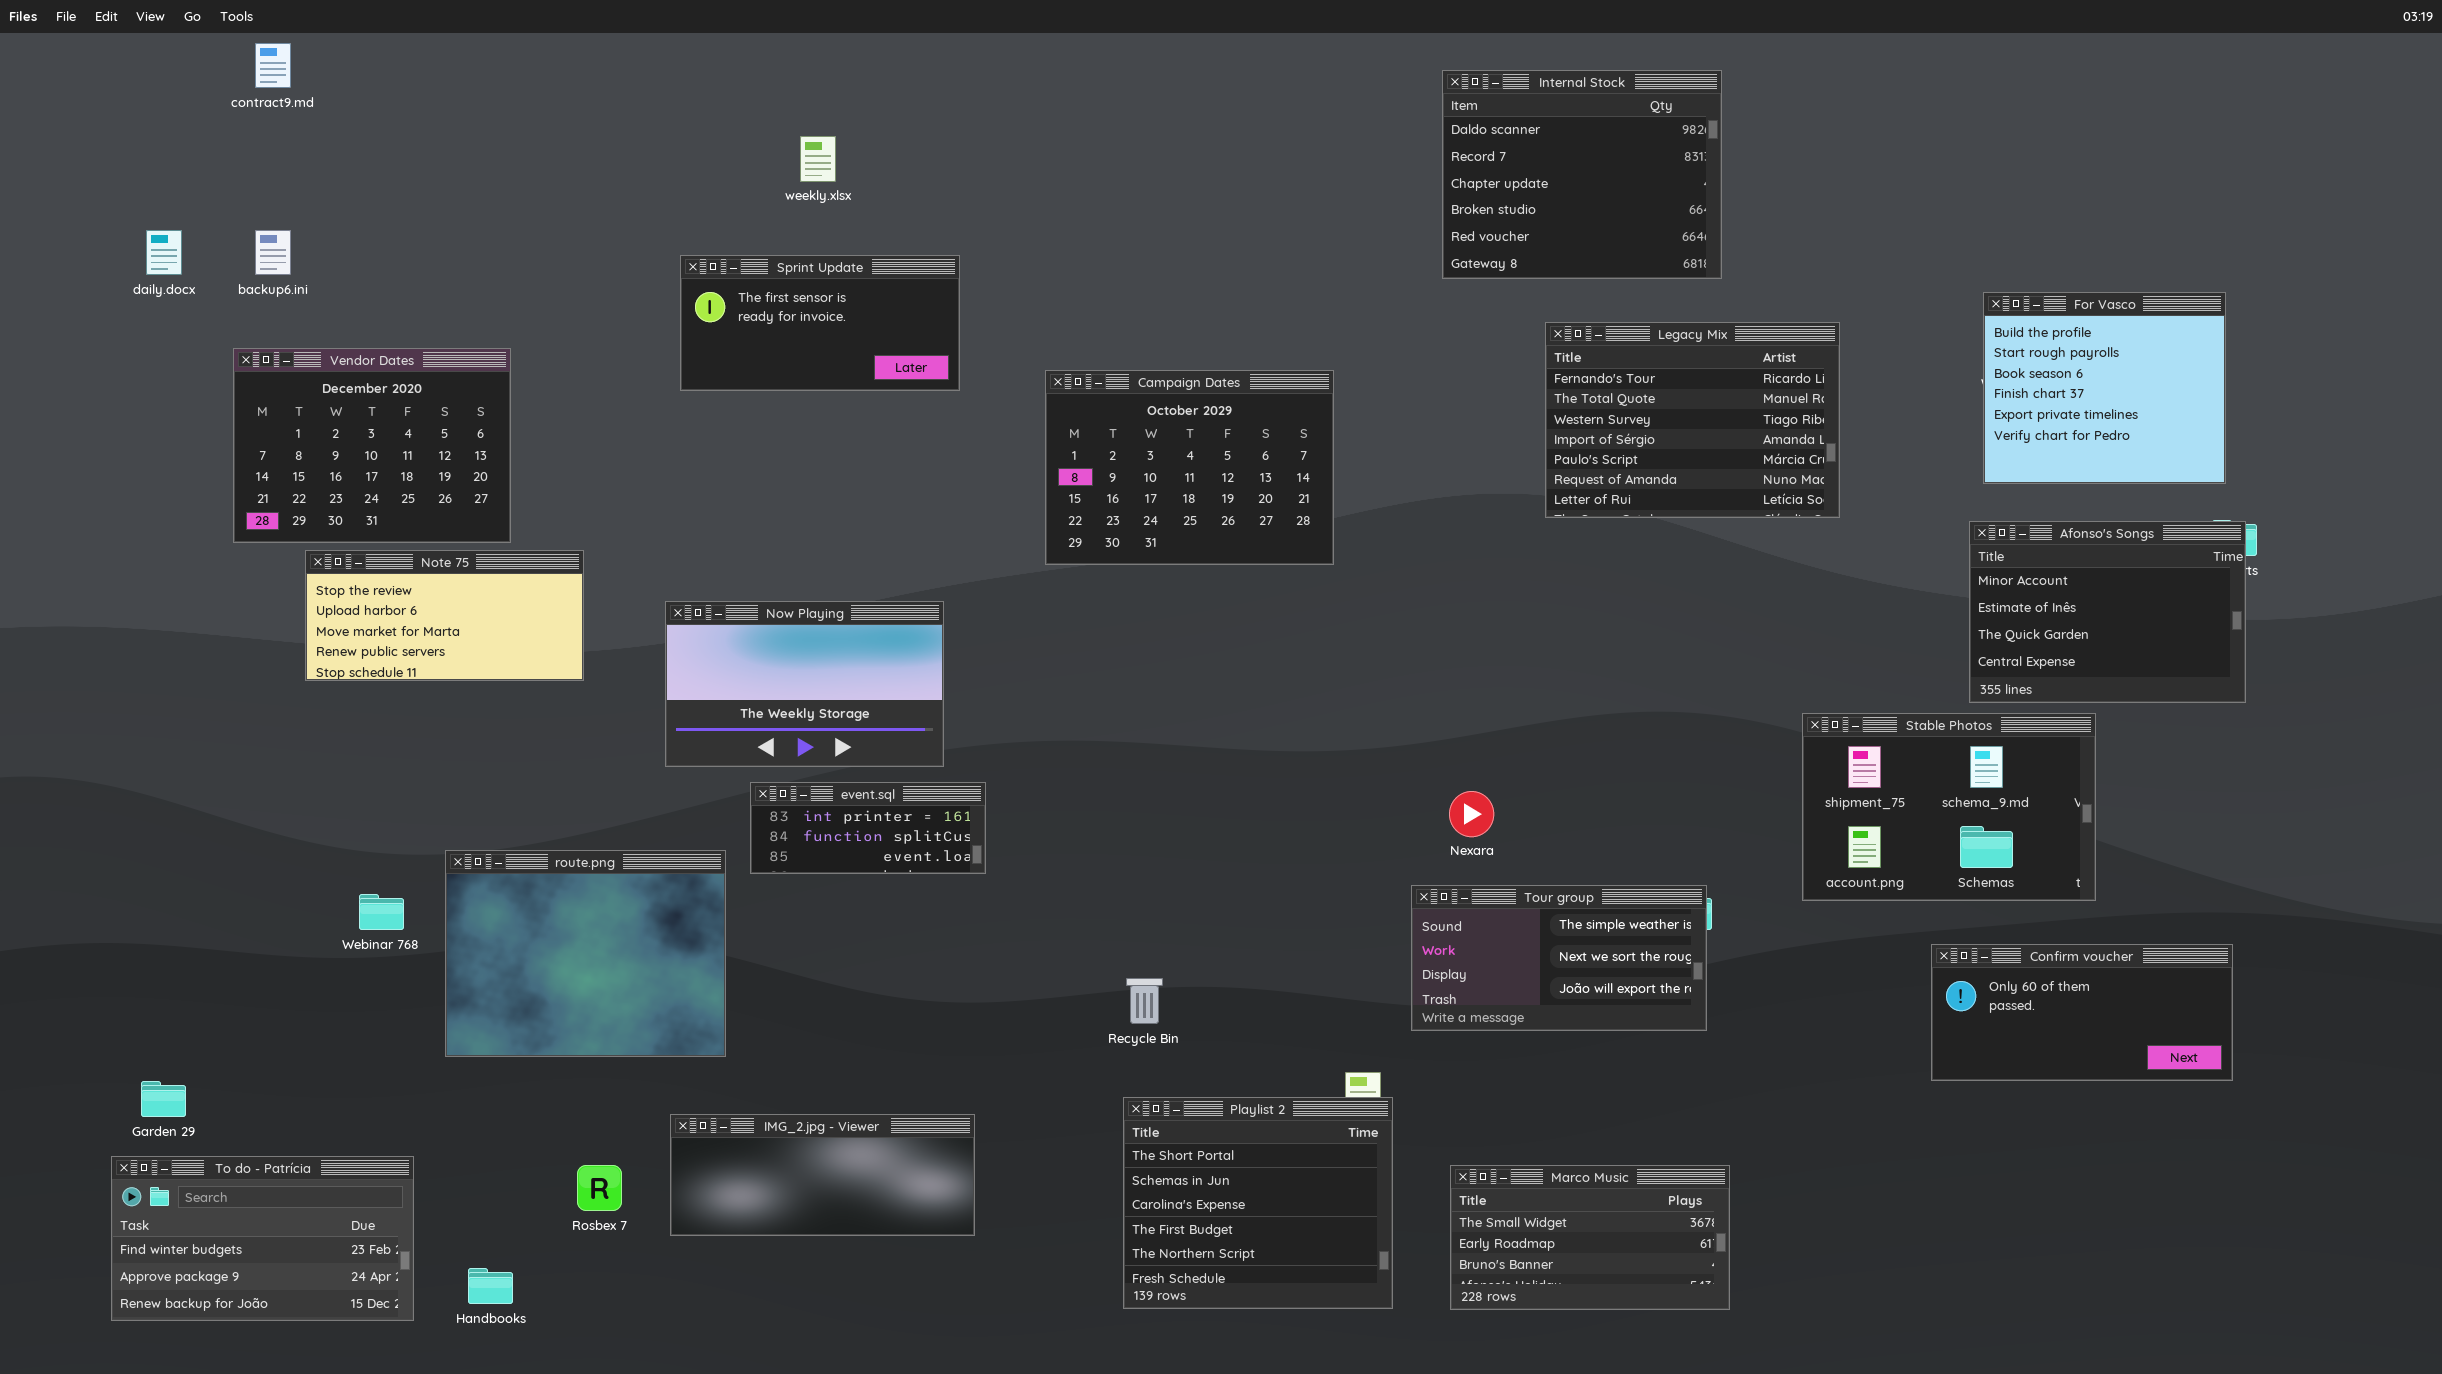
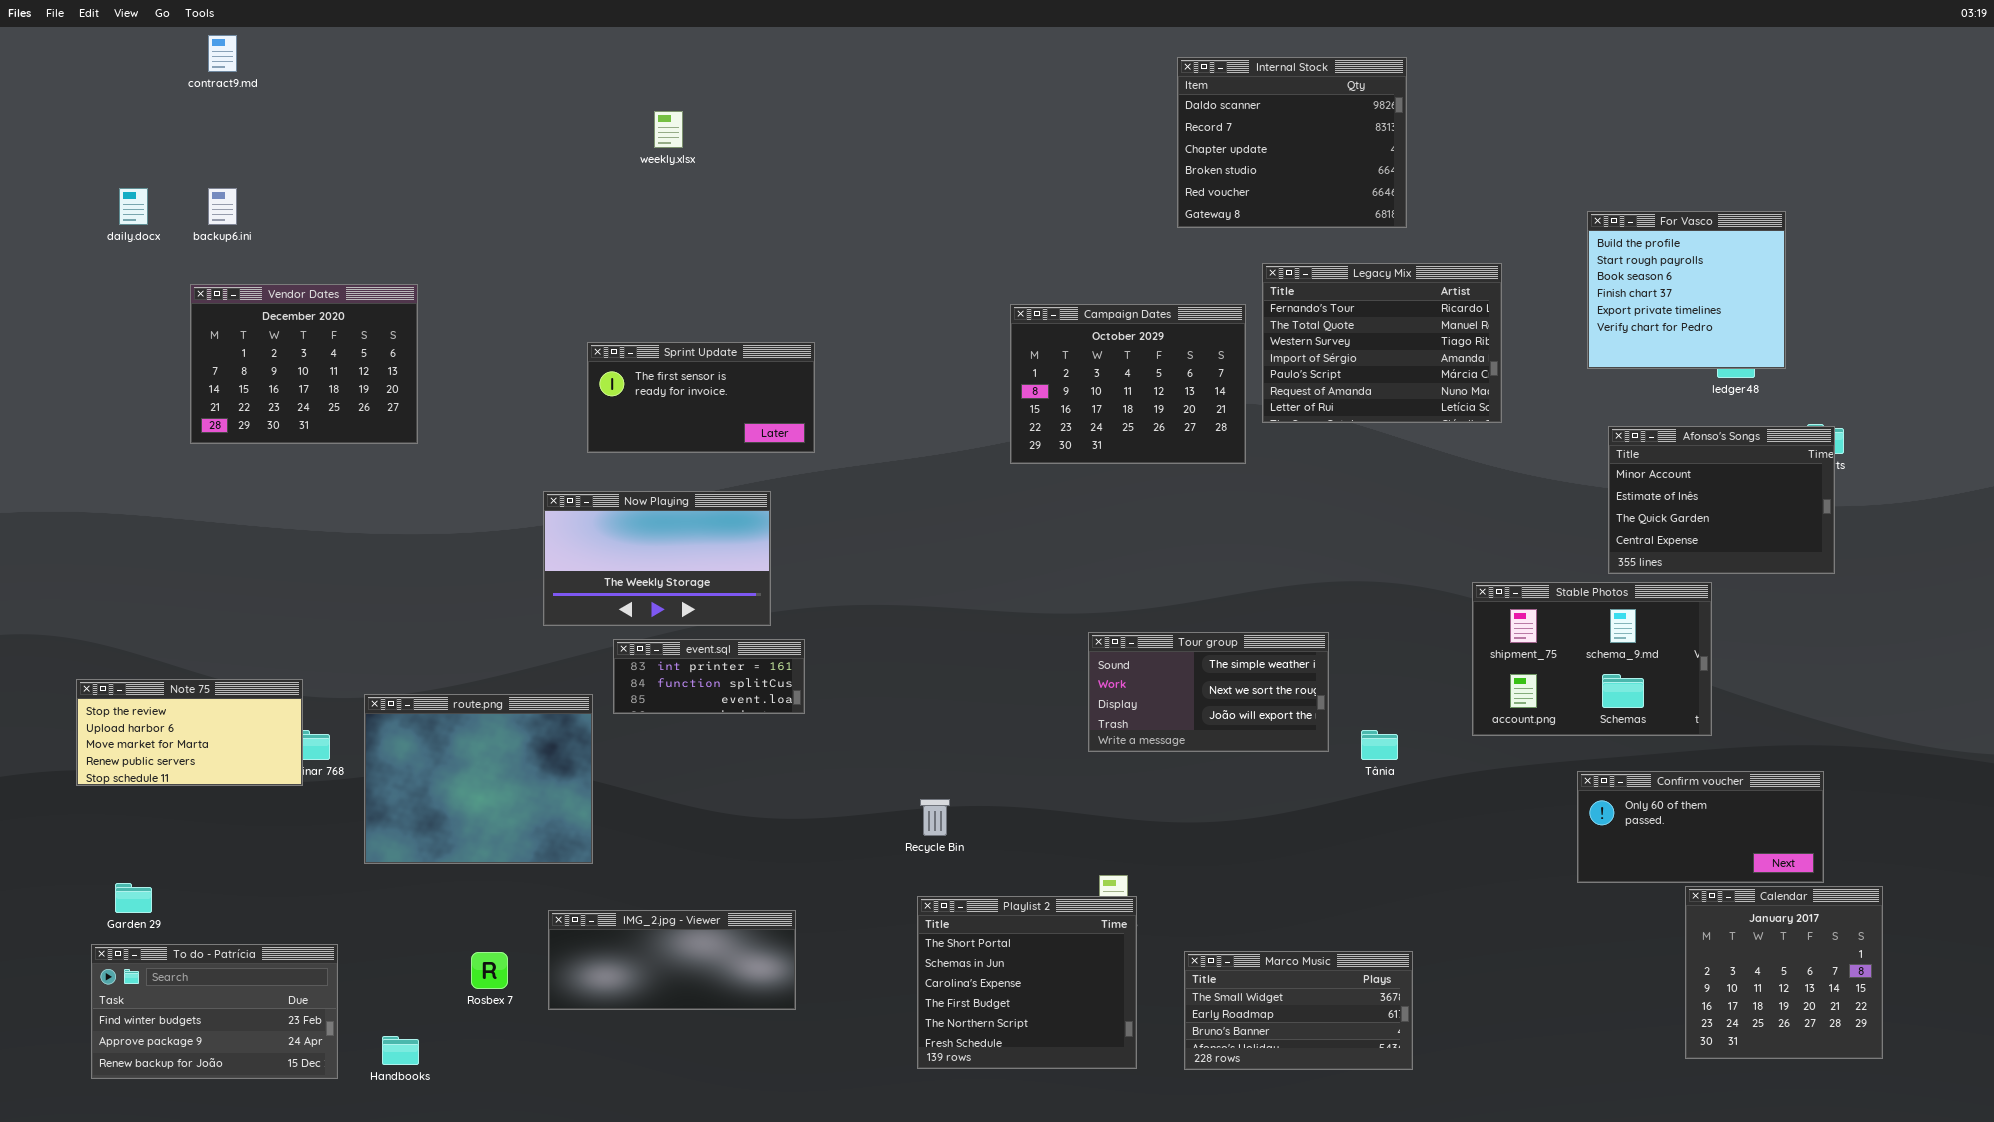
Sprint Update: [680,255,960,391] -> [587,342,815,453], moved
For Vasco: [1983,292,2226,484] -> [1587,211,1786,369], moved
Campaign Dates: [1045,370,1334,565] -> [1010,304,1246,464], moved
Note 75: [305,550,584,681] -> [76,679,303,786], moved
Tour group: [1411,885,1707,1031] -> [1088,632,1329,752], moved
Calendar: none -> [1685,886,1883,1059], opened

